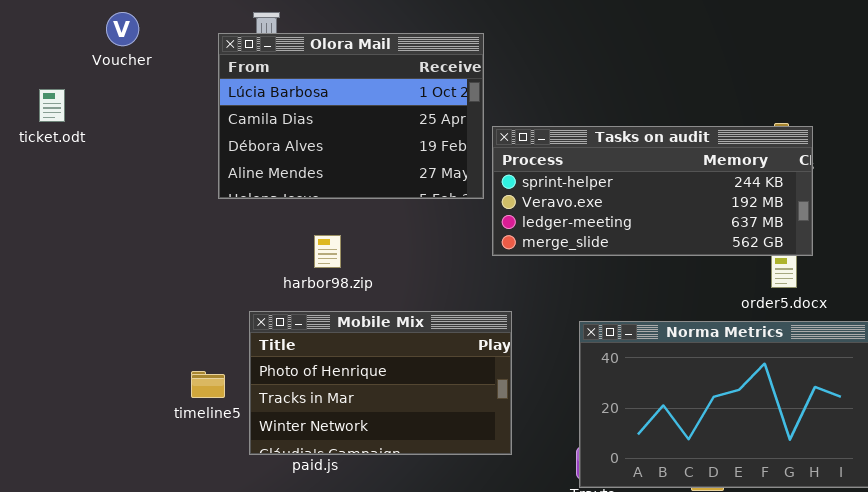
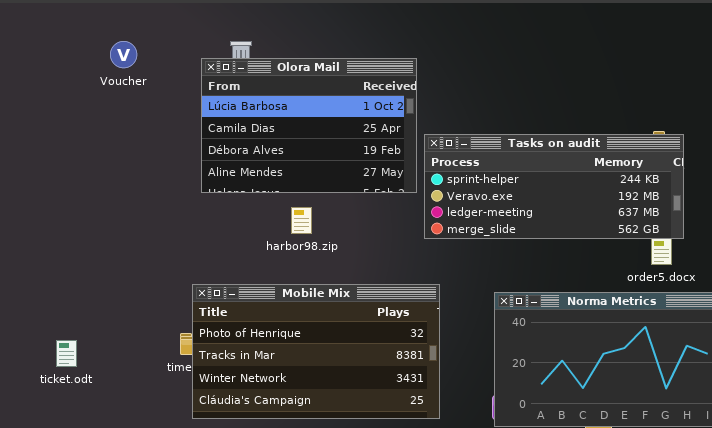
ticket.odt: [39,89,65,122] -> [56,340,77,367], moved
harbor98.zip: [314,235,341,268] -> [291,207,312,234], moved
Mobile Mix: [249,311,512,455] -> [192,284,440,419], resized

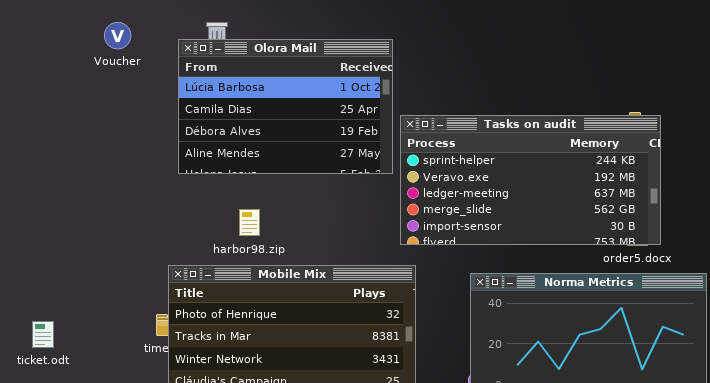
Voucher: [110,41,137,68] -> [104,22,131,49], moved
Tasks on audit: [424,134,684,239] -> [400,115,661,245], resized
harbor98.zip: [291,207,312,234] -> [239,209,260,236], moved

